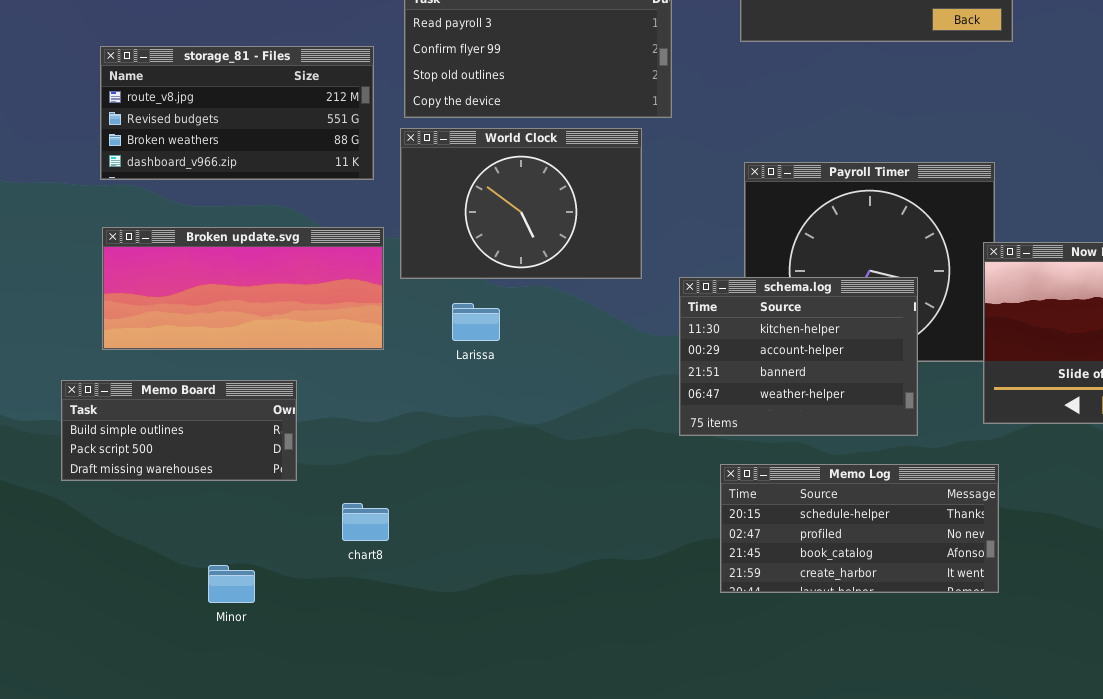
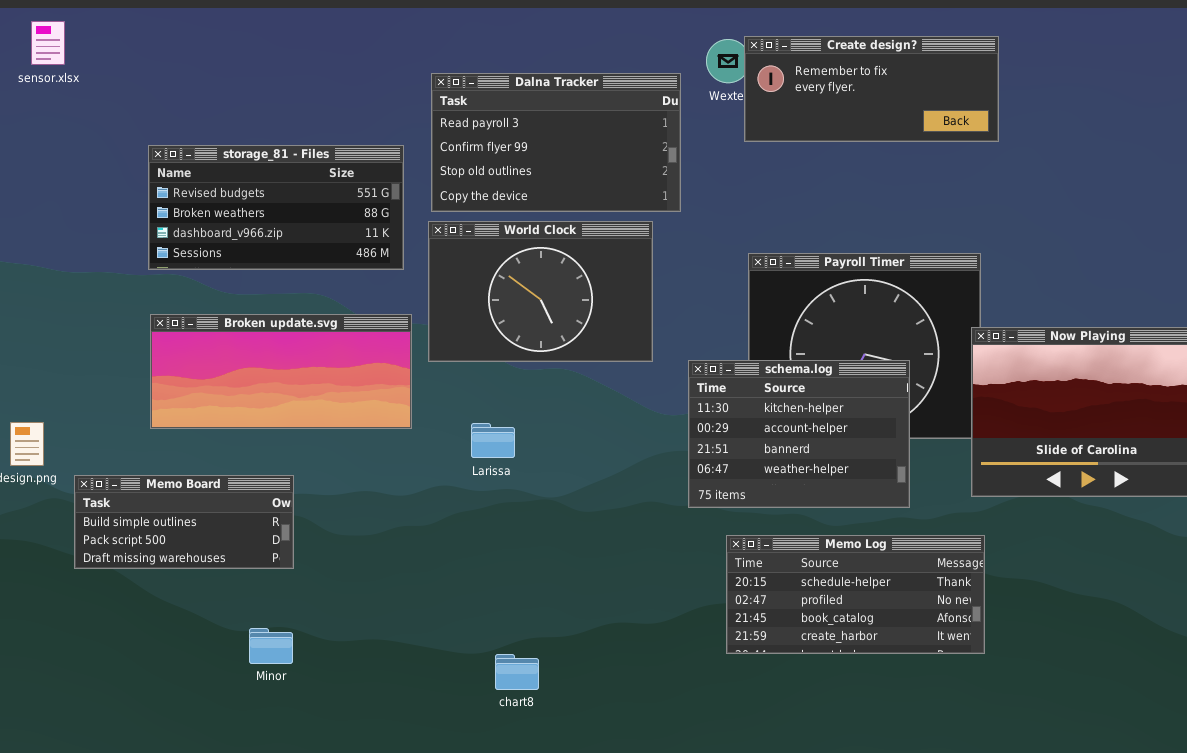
storage_81 - Files: [100,46,374,180] -> [148,145,404,270], scrolled down 1 row
Larissa: [452,303,500,341] -> [471,423,515,458], moved
Memo Board: [61,380,297,481] -> [74,475,294,569], moved
chart8: [342,503,389,541] -> [495,654,539,690], moved

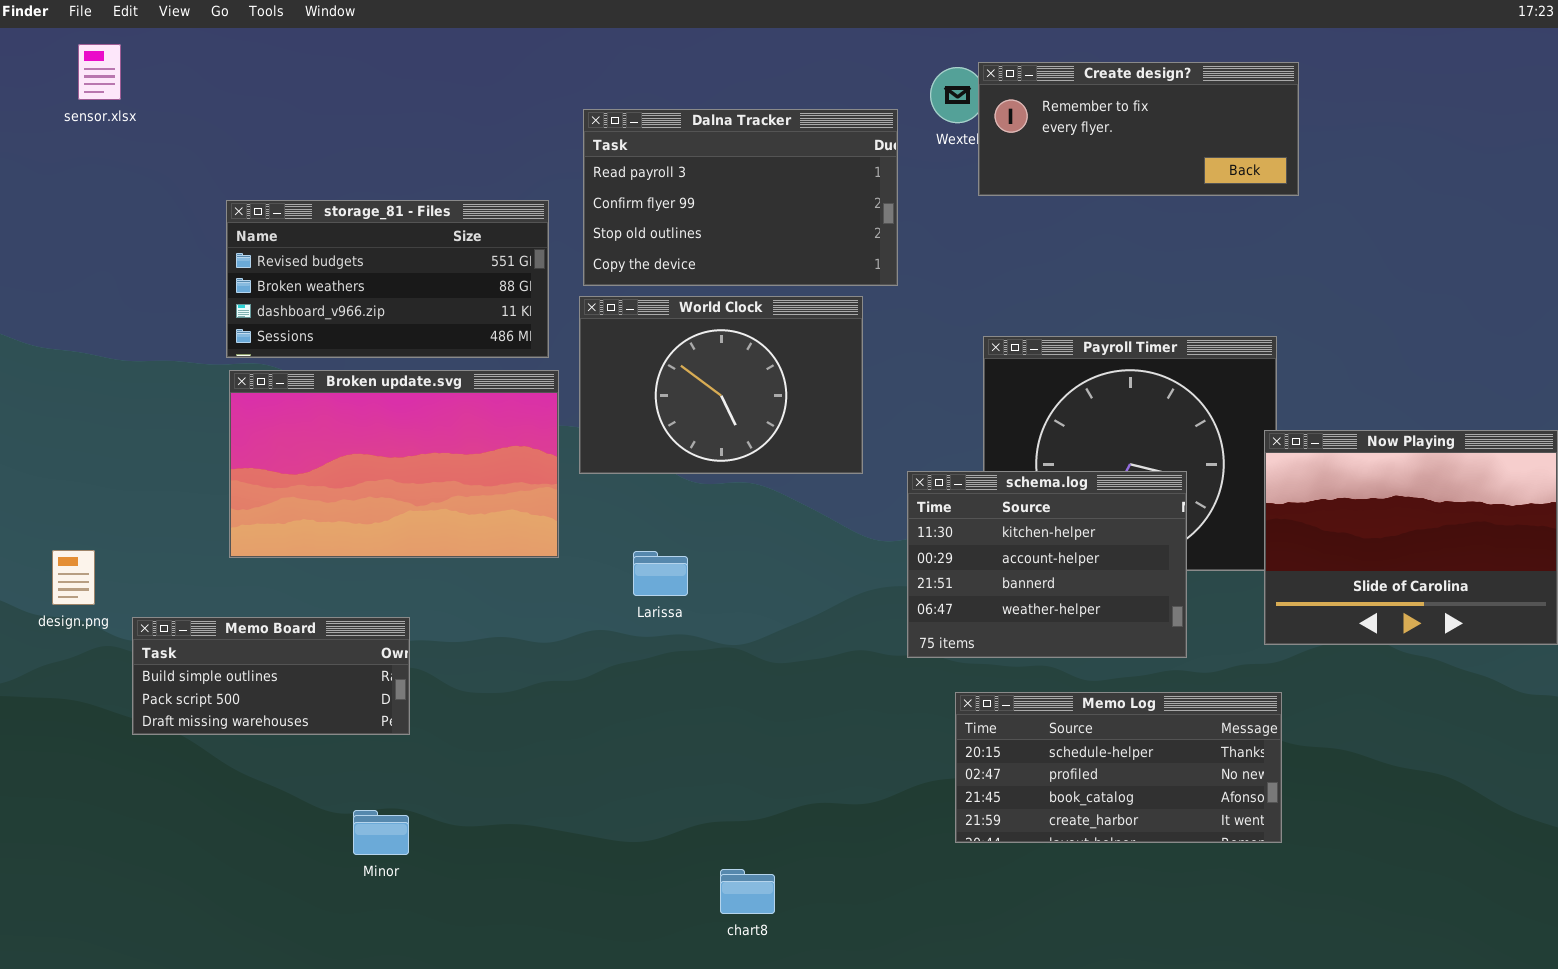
Broken update.svg: [150,314,412,429] -> [229,370,559,558], resized
chart8: [495,654,539,690] -> [720,869,775,914], moved

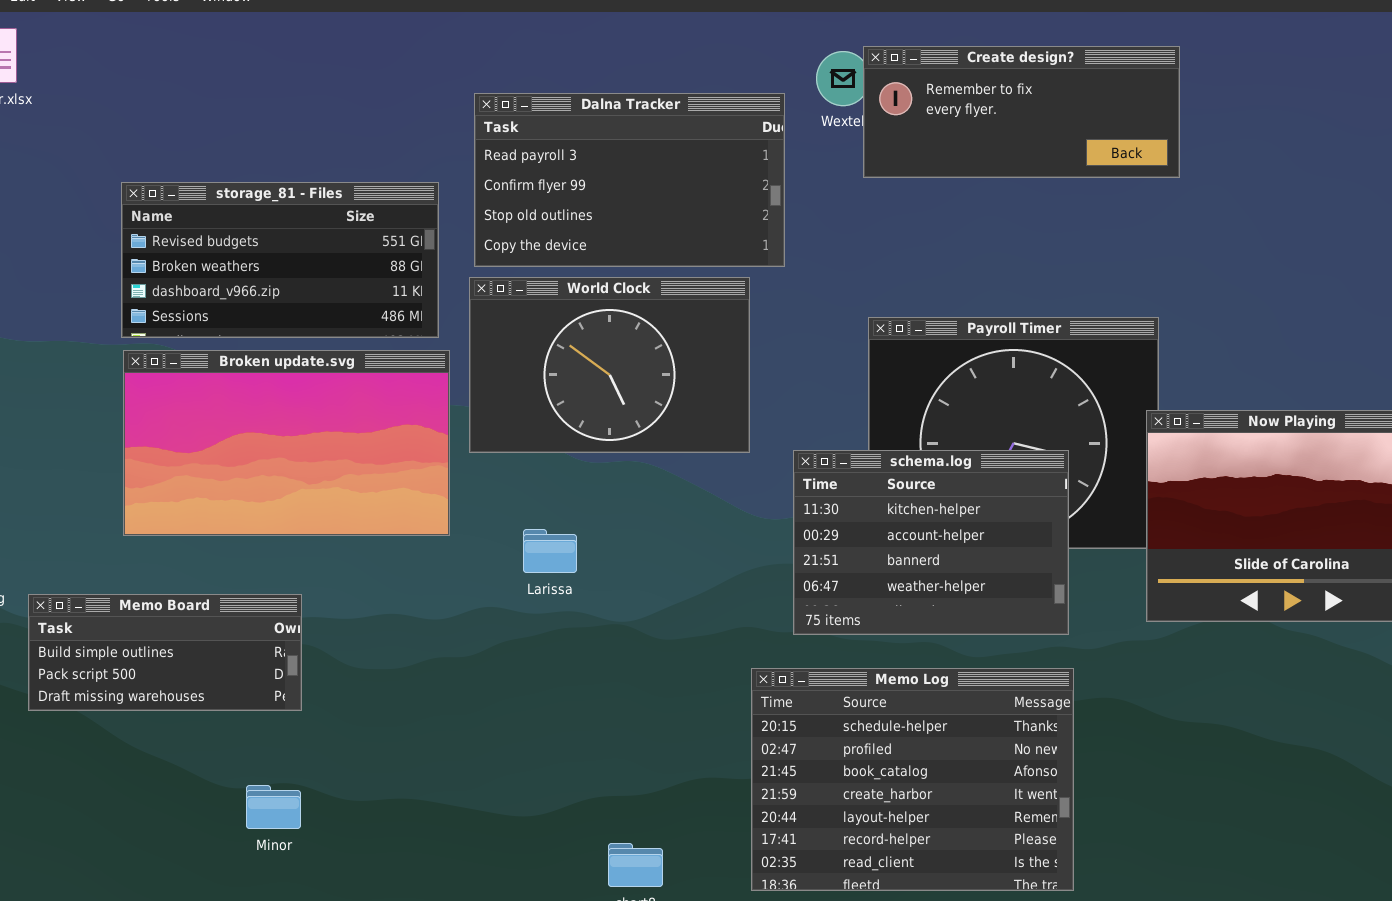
Memo Log: [955,692,1282,843] -> [751,668,1074,891], moved, resized

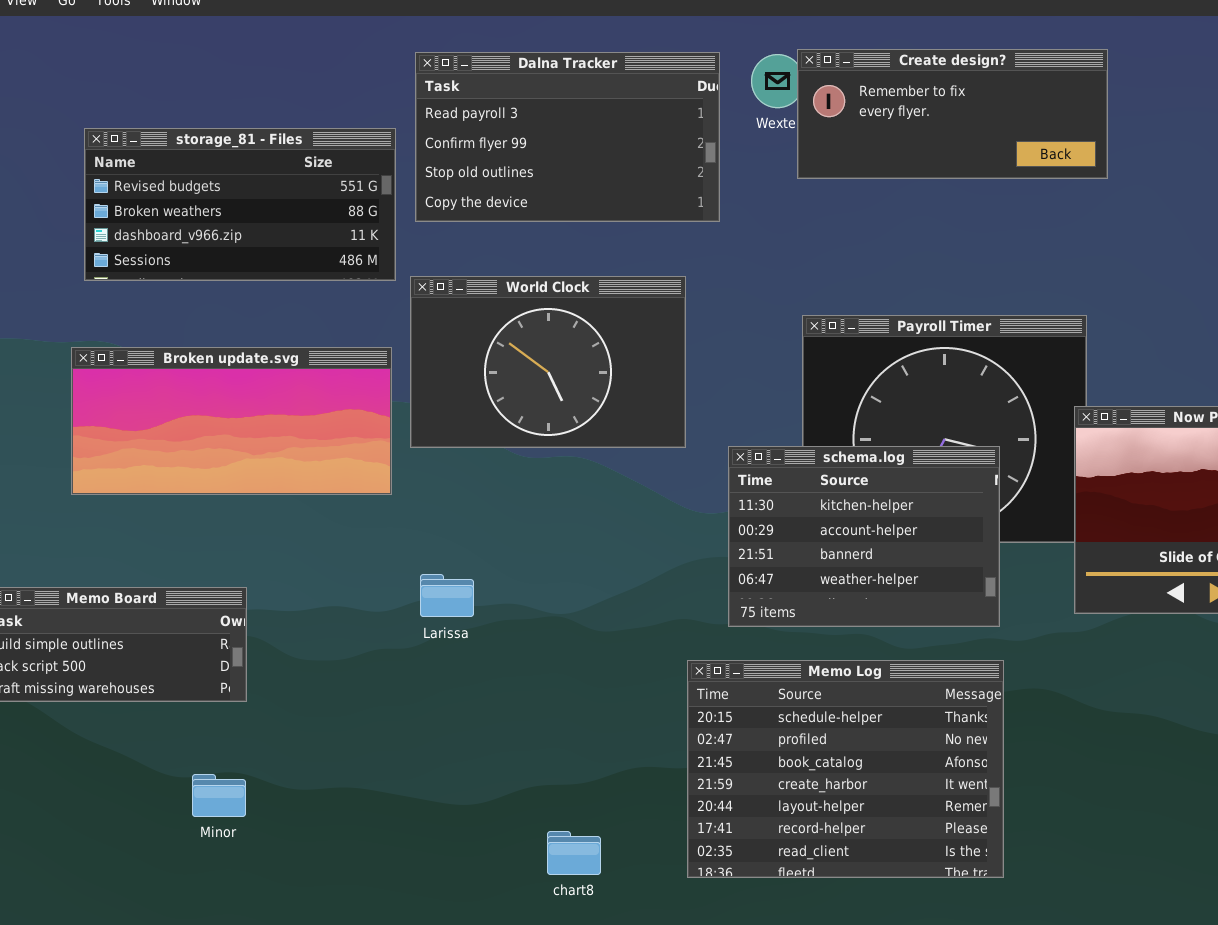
Dalna Tracker: [474,93,785,267] -> [415,52,720,222], moved
storage_81 - Files: [121,182,439,338] -> [84,128,396,281], moved
Broken update.svg: [123,350,450,536] -> [71,347,392,495], resized
Larissa: [523,529,577,573] -> [420,574,474,617], moved

